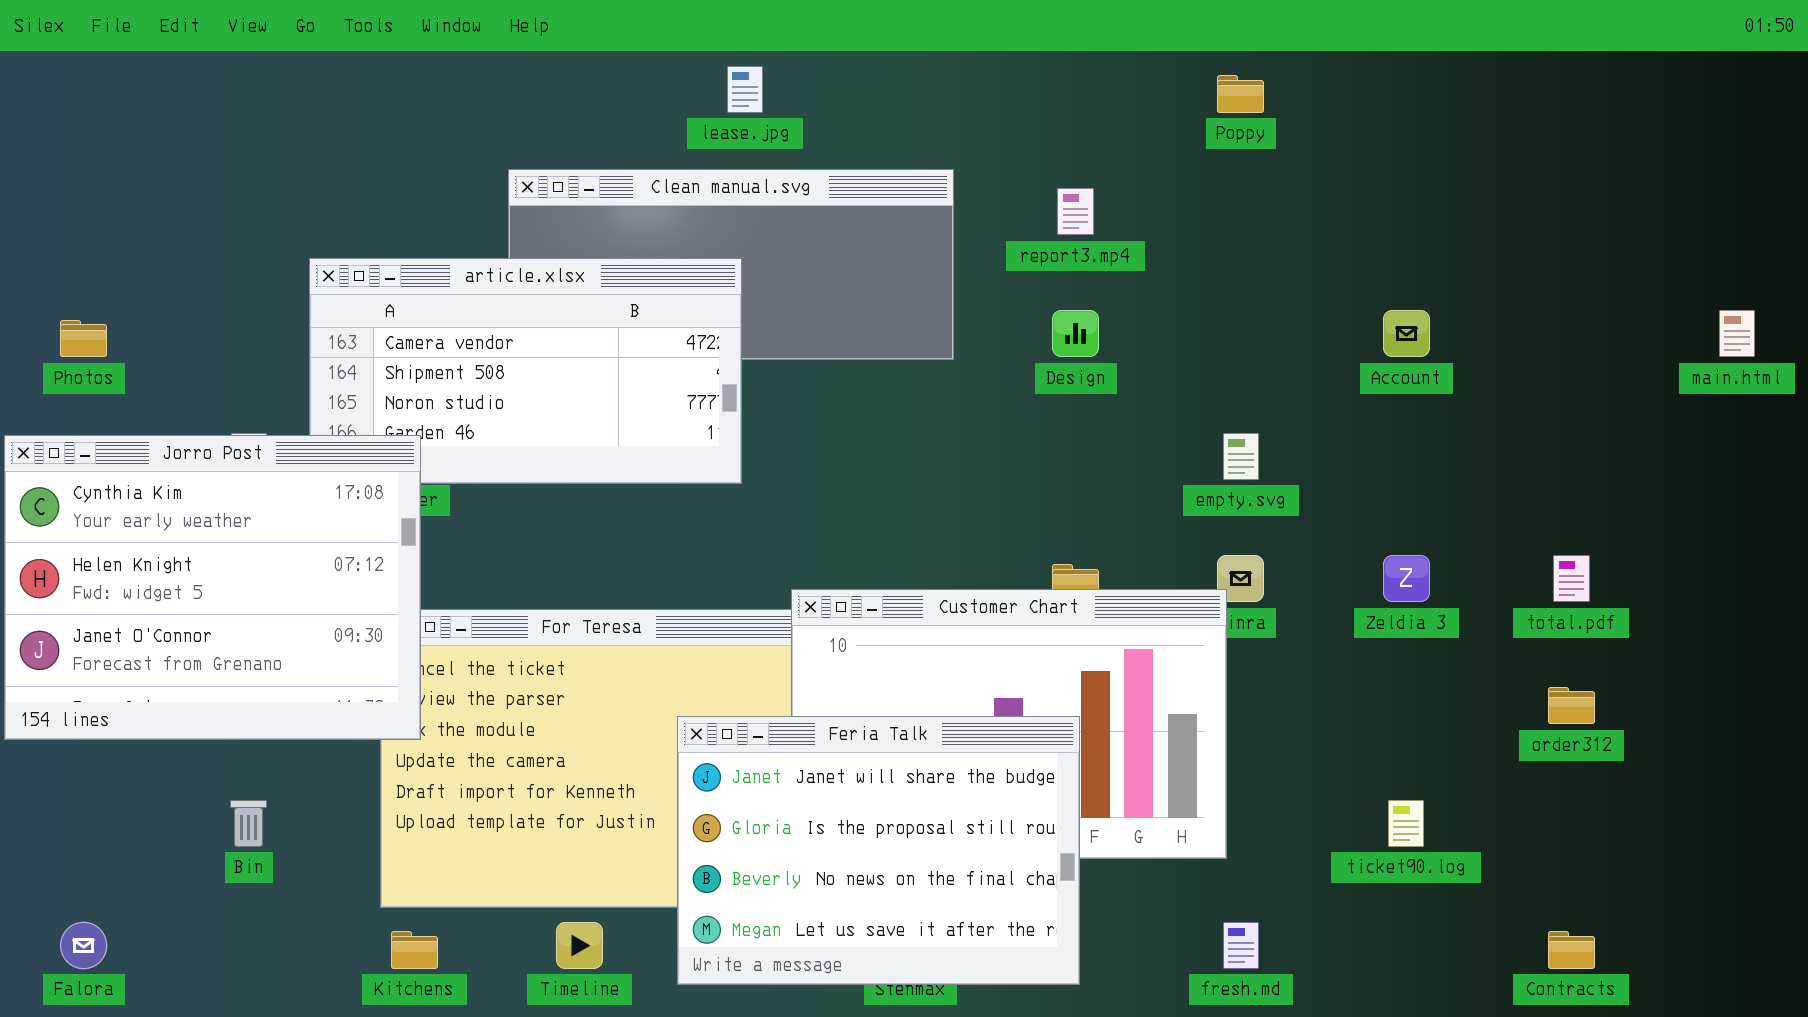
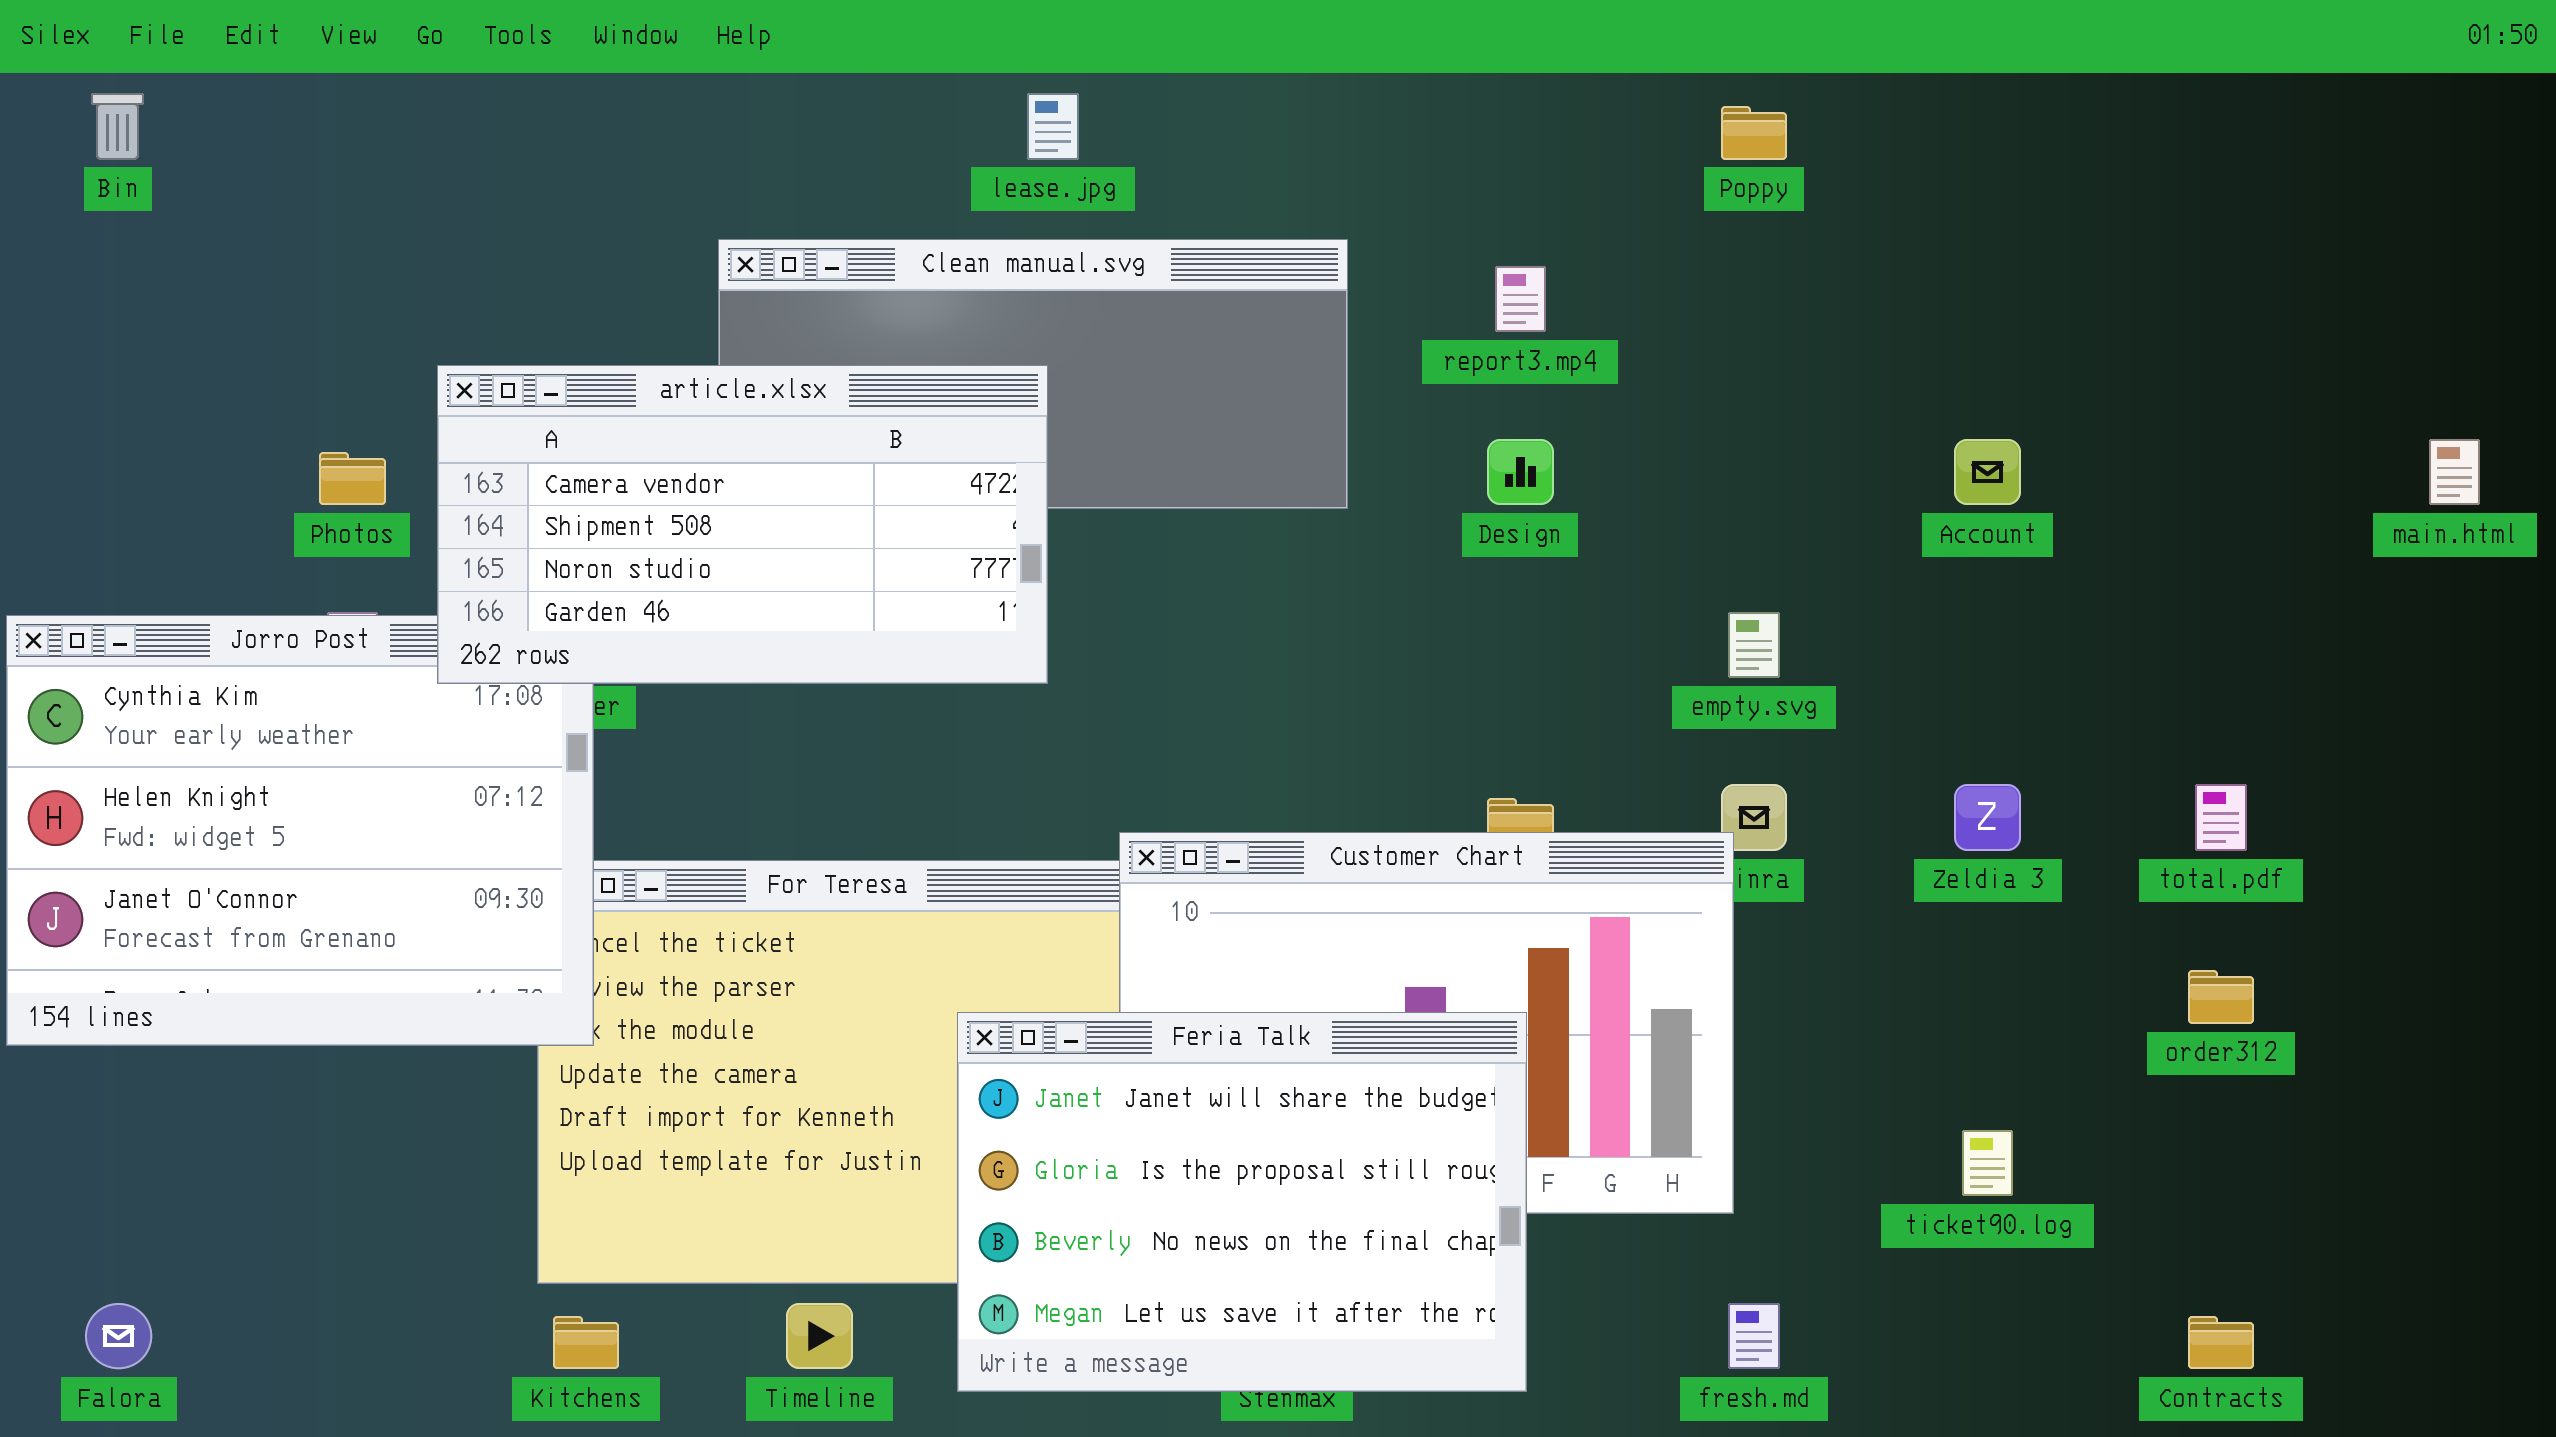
article.xlsx: [309,258,742,484] -> [437,365,1048,684], raised
Photos: [60,320,107,357] -> [319,452,386,505], moved
Bin: [230,800,267,847] -> [91,93,144,160], moved

